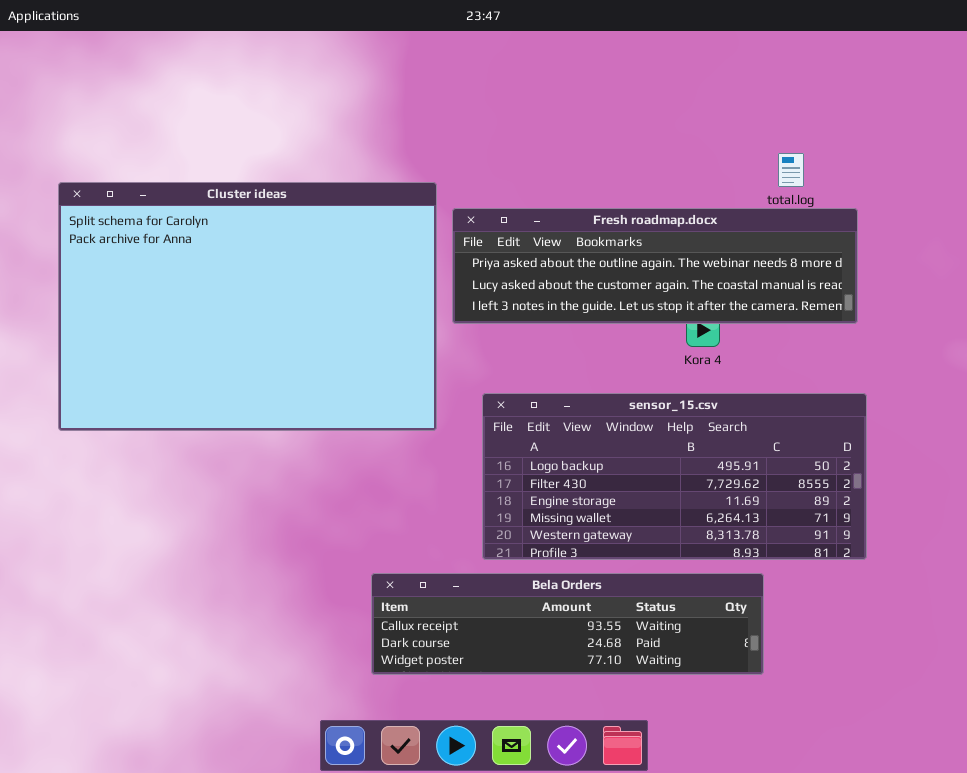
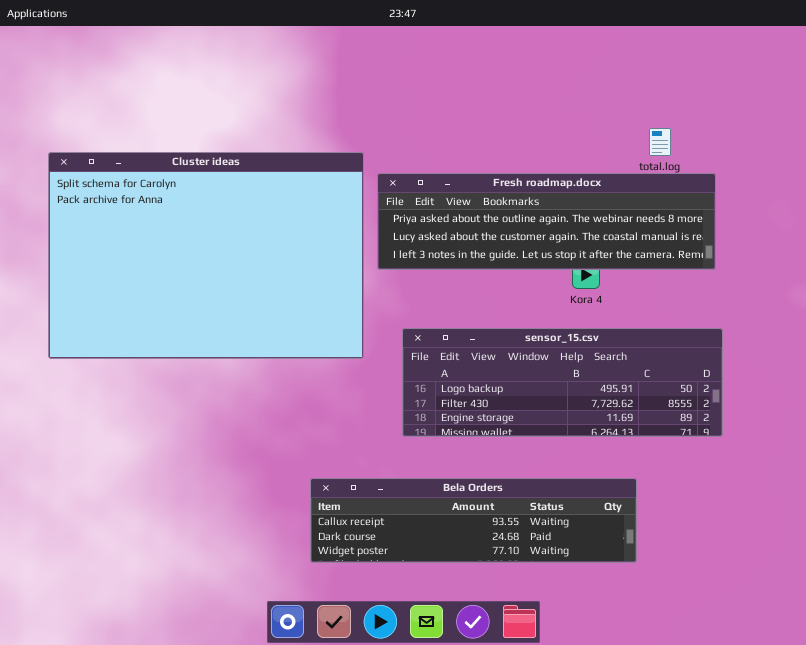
sensor_15.csv: [482,393,867,560] -> [402,328,723,437], resized

